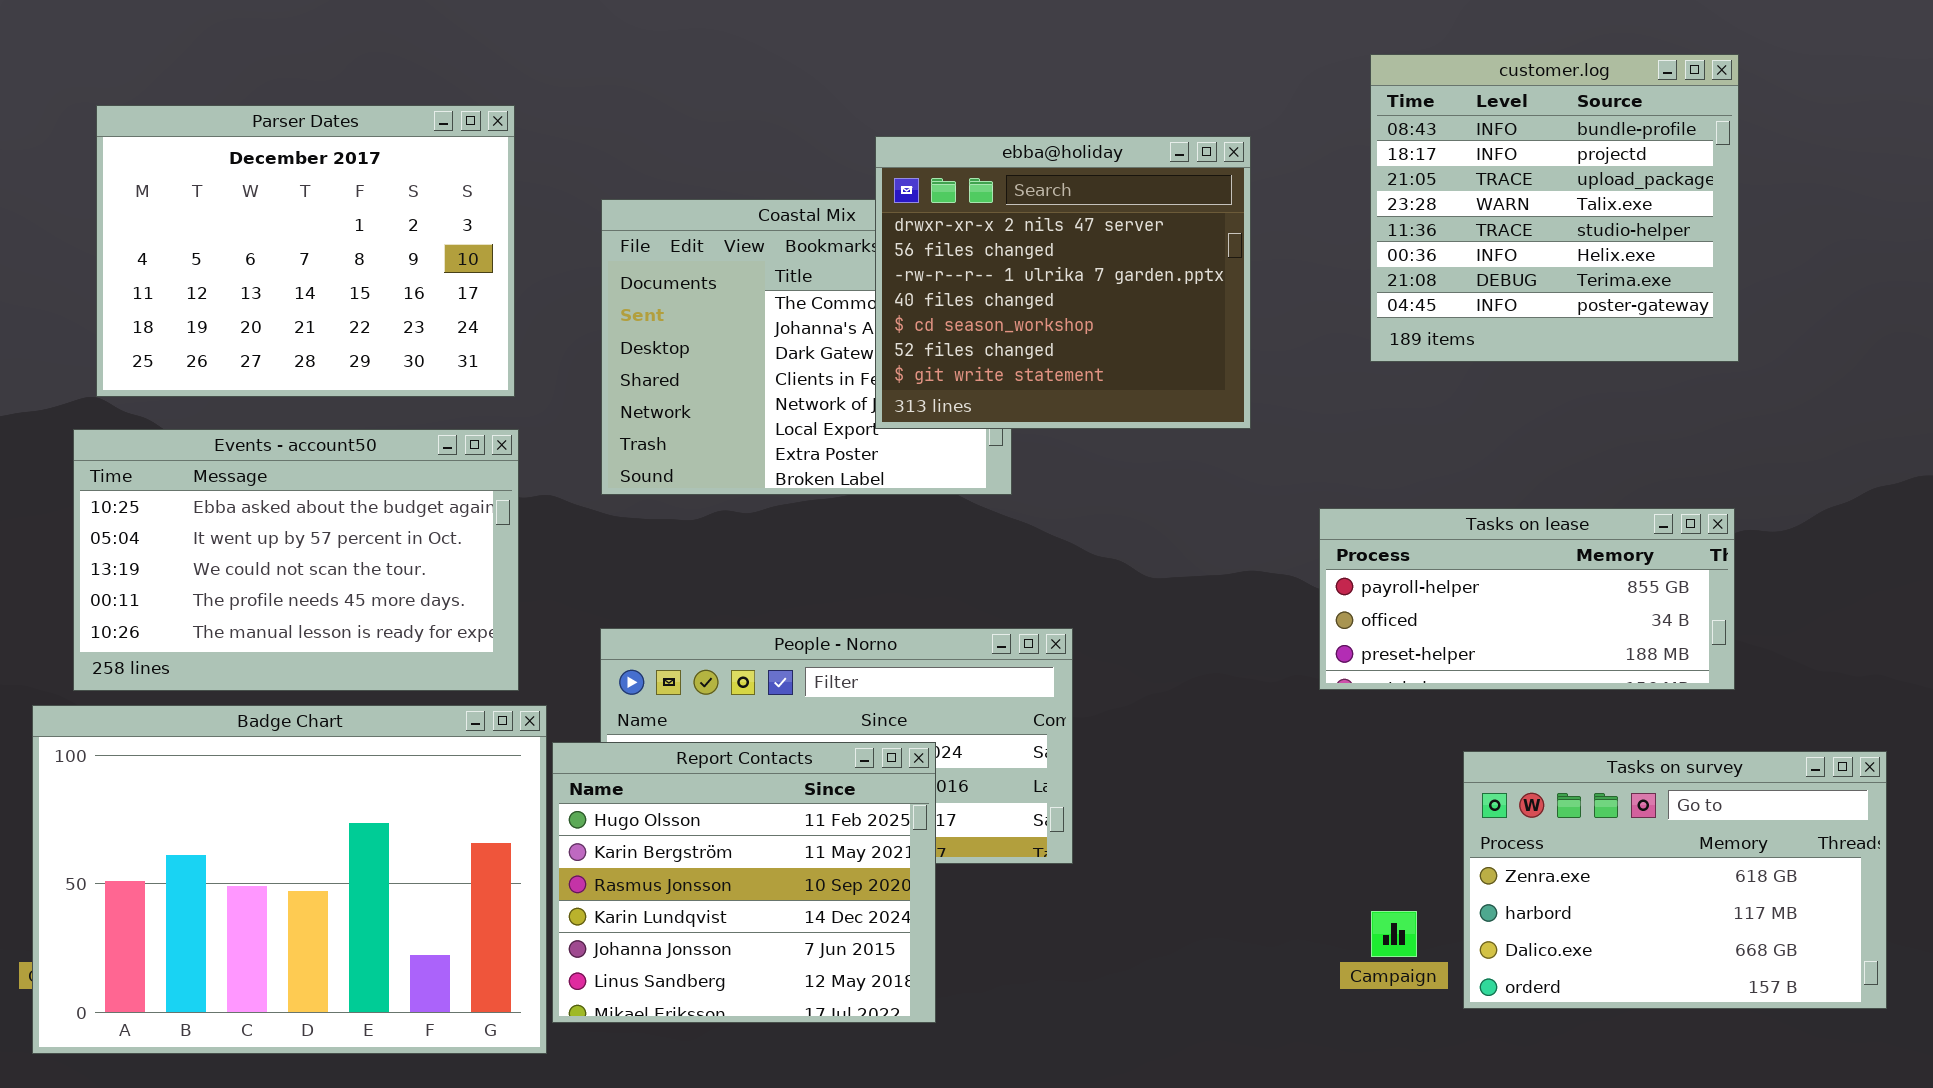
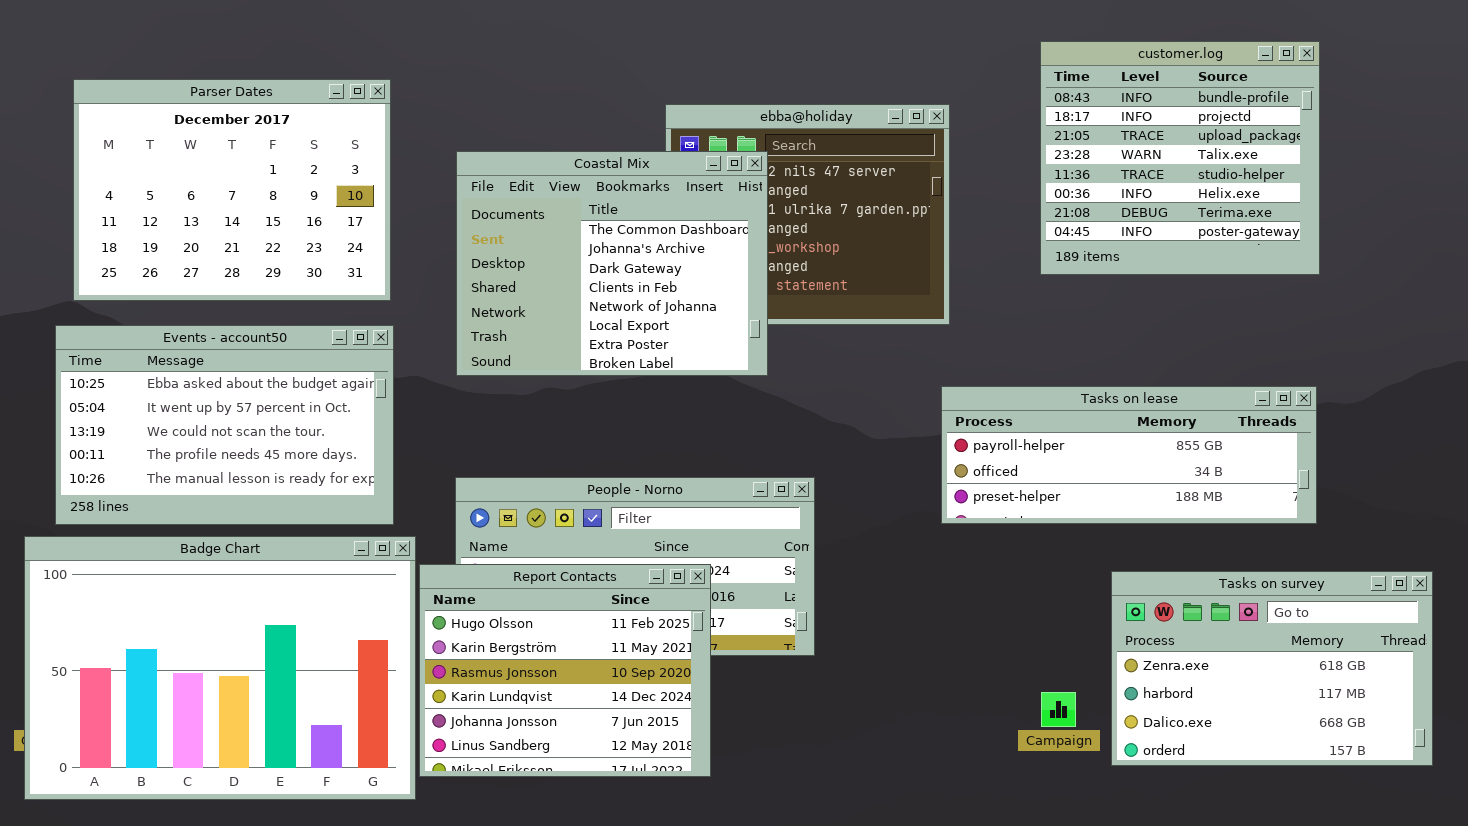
Coastal Mix: [601,199,1012,495] -> [456,151,768,376], raised
Tasks on lease: [1319,508,1735,690] -> [941,386,1317,524], resized

